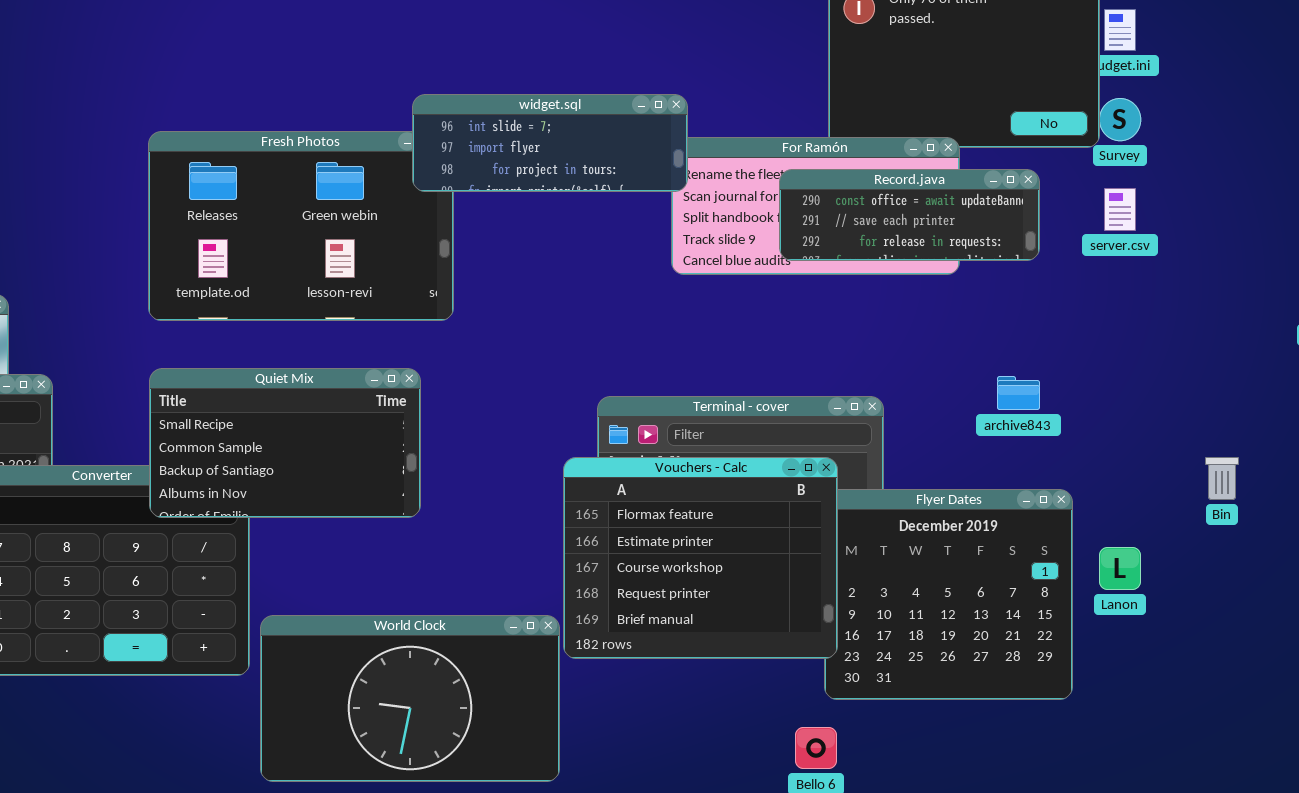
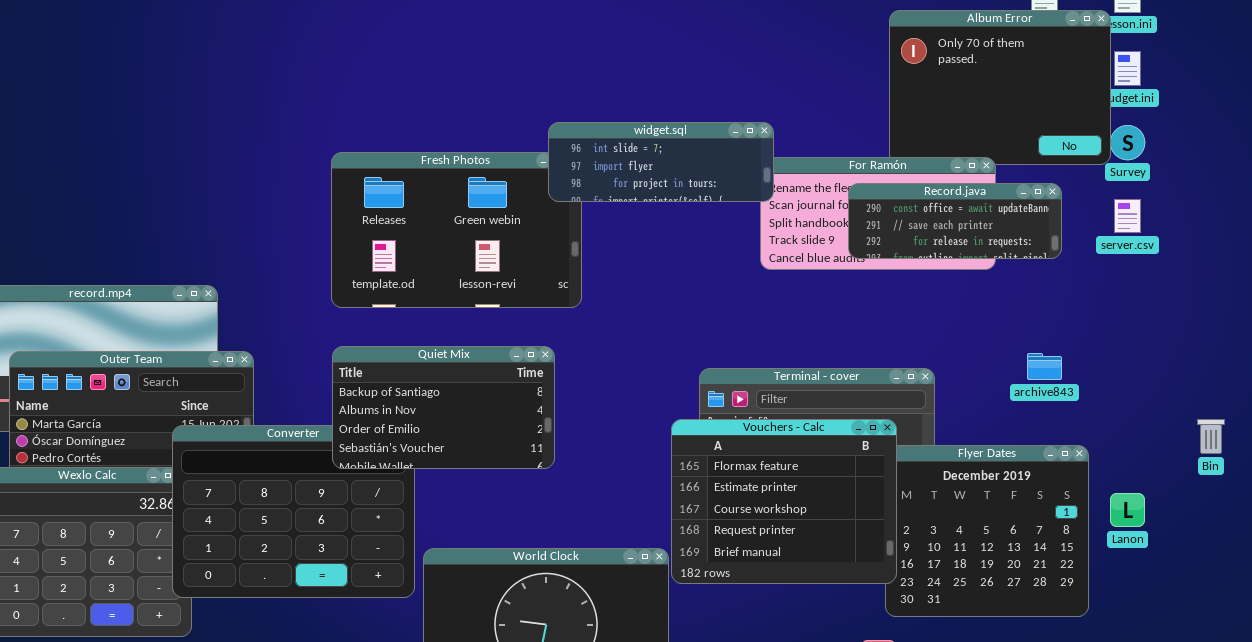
Quiet Mix: [149,368,421,518] -> [332,346,555,469], scrolled down 2 rows

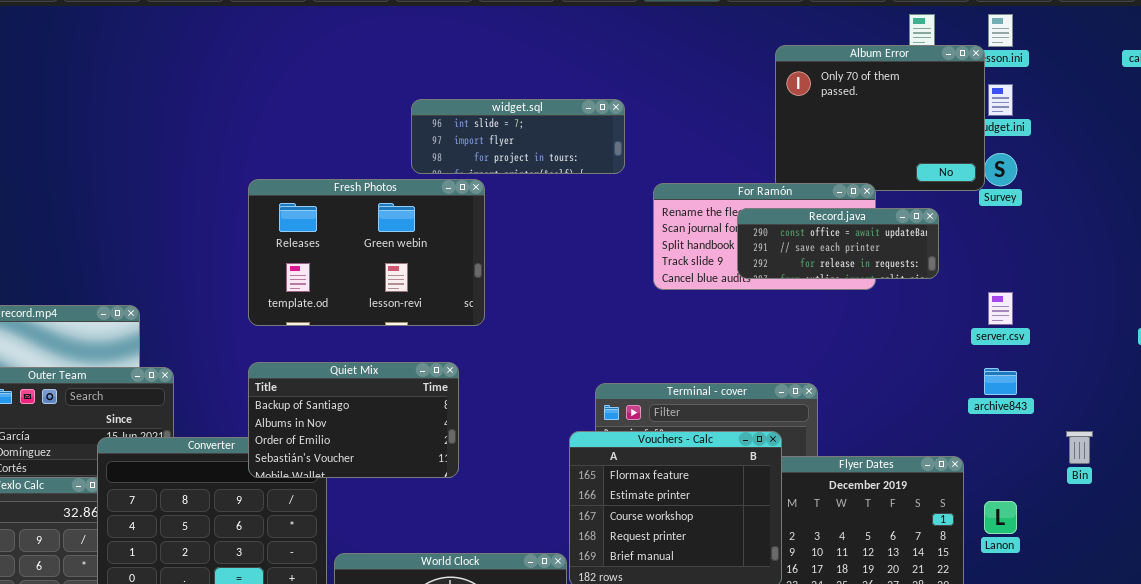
widget.sql: [548,122,774,202] -> [411,99,625,174], moved
server.csv: [1114,199,1141,233] -> [988,292,1013,325], moved
archive843: [1027,353,1062,380] -> [984,368,1017,395], moved

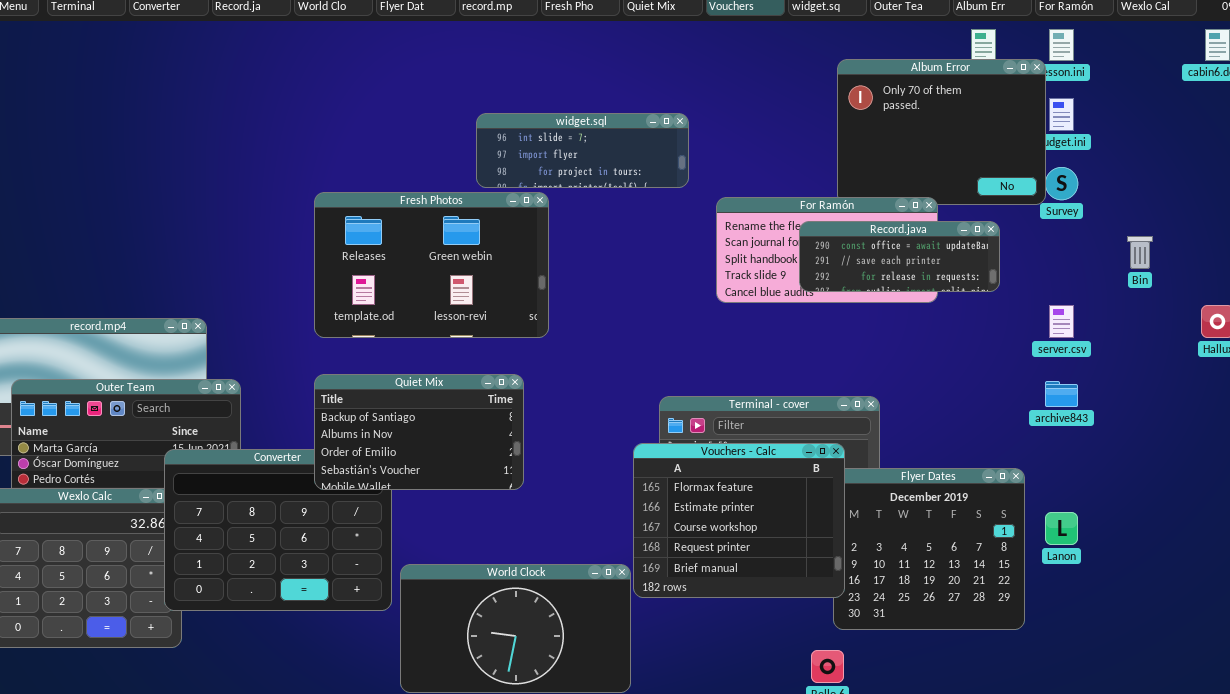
Bin: [1066,431,1093,464] -> [1127,236,1153,269], moved

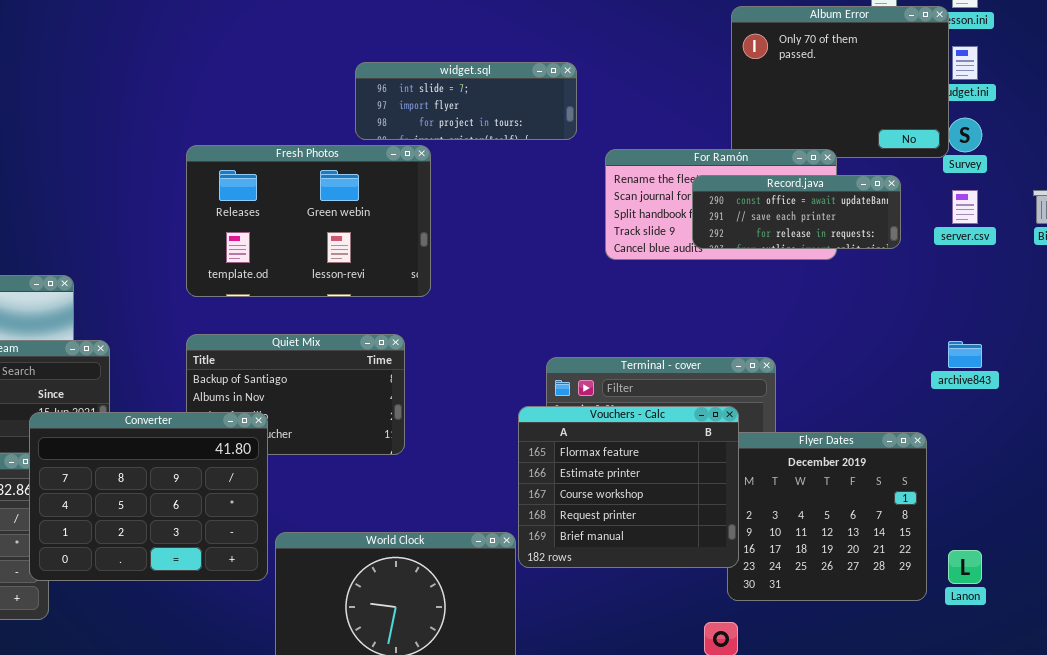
server.csv: [1049,305,1074,338] -> [952,190,978,224], moved
Converter: [164,449,392,611] -> [29,412,268,581], raised
Lanon: [1045,512,1078,545] -> [948,550,982,584], moved

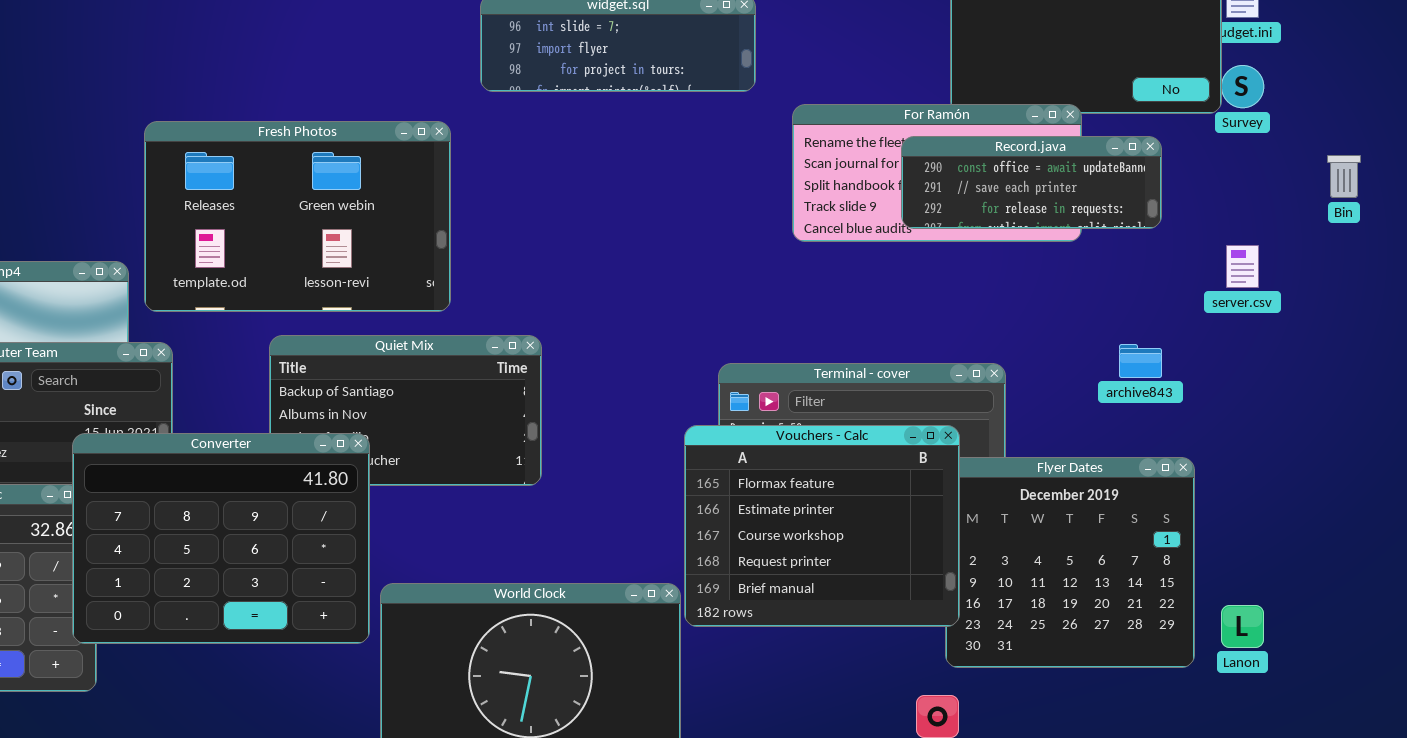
Fresh Photos: [186,145,431,297] -> [144,121,451,312], moved
server.csv: [952,190,978,224] -> [1226,245,1259,288], moved
archive843: [948,341,982,368] -> [1119,344,1162,378], moved

